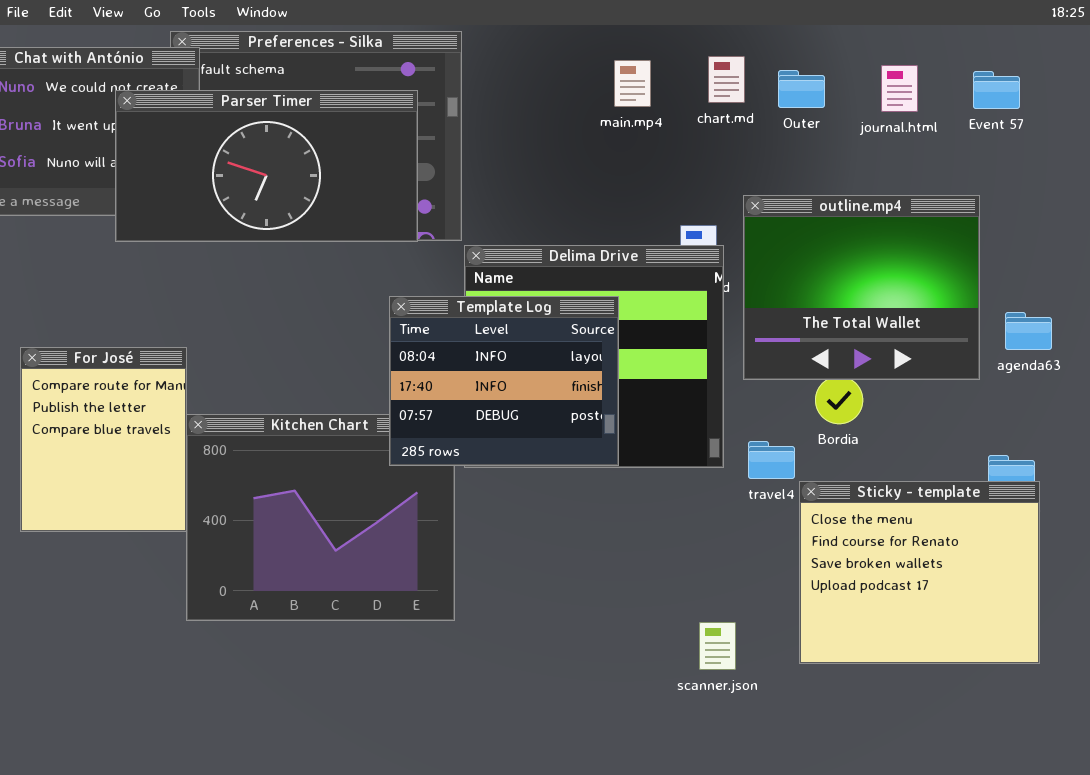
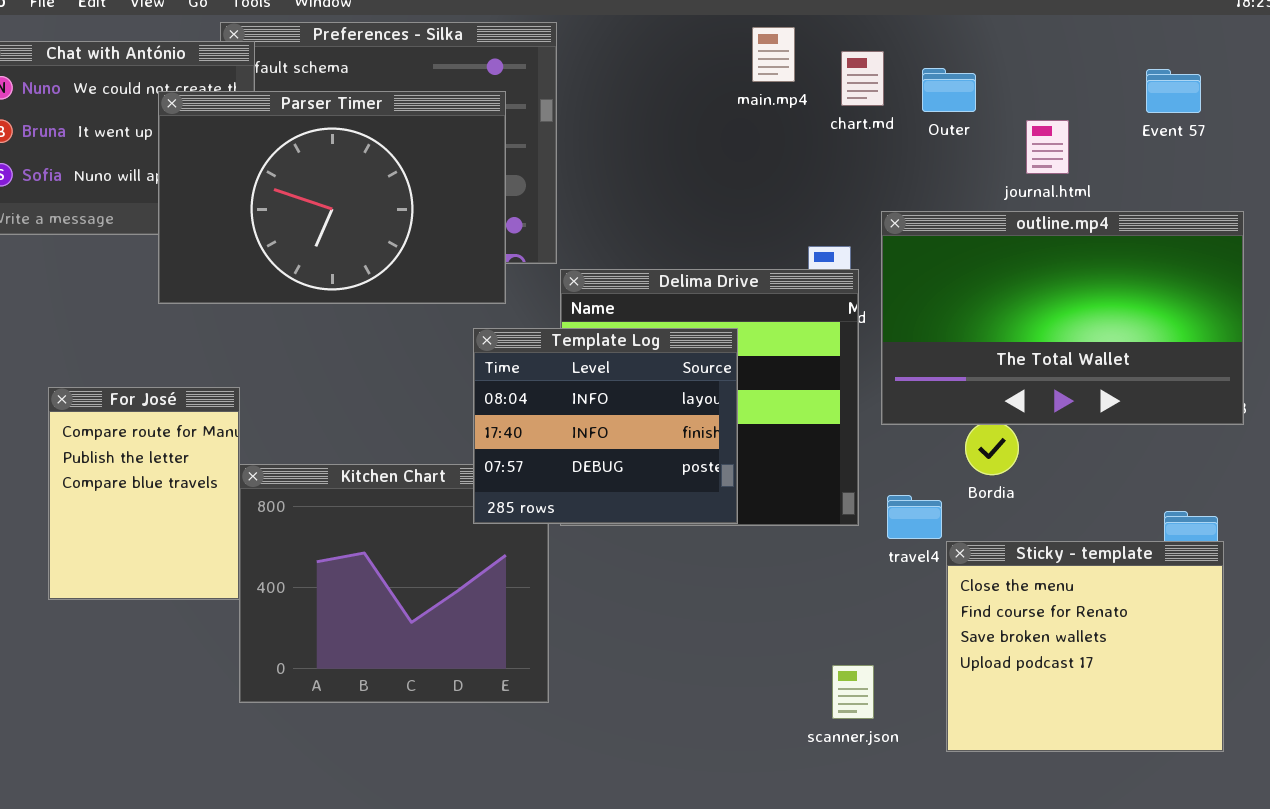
main.mp4: [614,60,651,107] -> [752,27,795,82], moved
journal.html: [881,65,918,112] -> [1026,120,1069,174], moved
Parser Timer: [115,90,418,242] -> [158,91,506,304], resized
outline.mp4: [743,195,980,380] -> [881,211,1244,425], resized
scanner.json: [699,622,736,670] -> [832,665,874,719], moved

